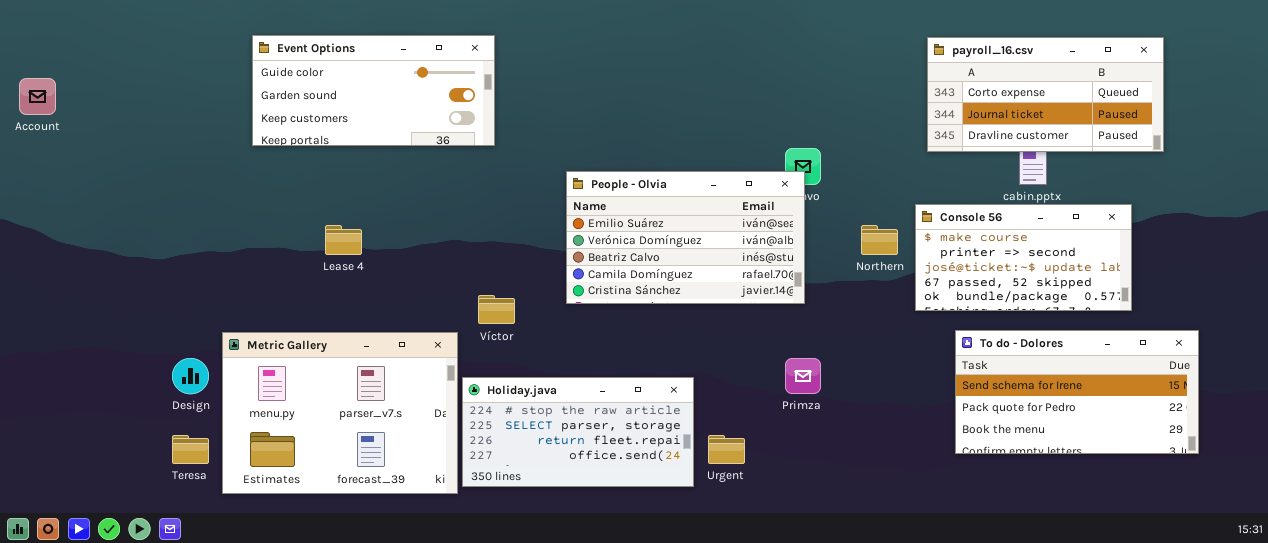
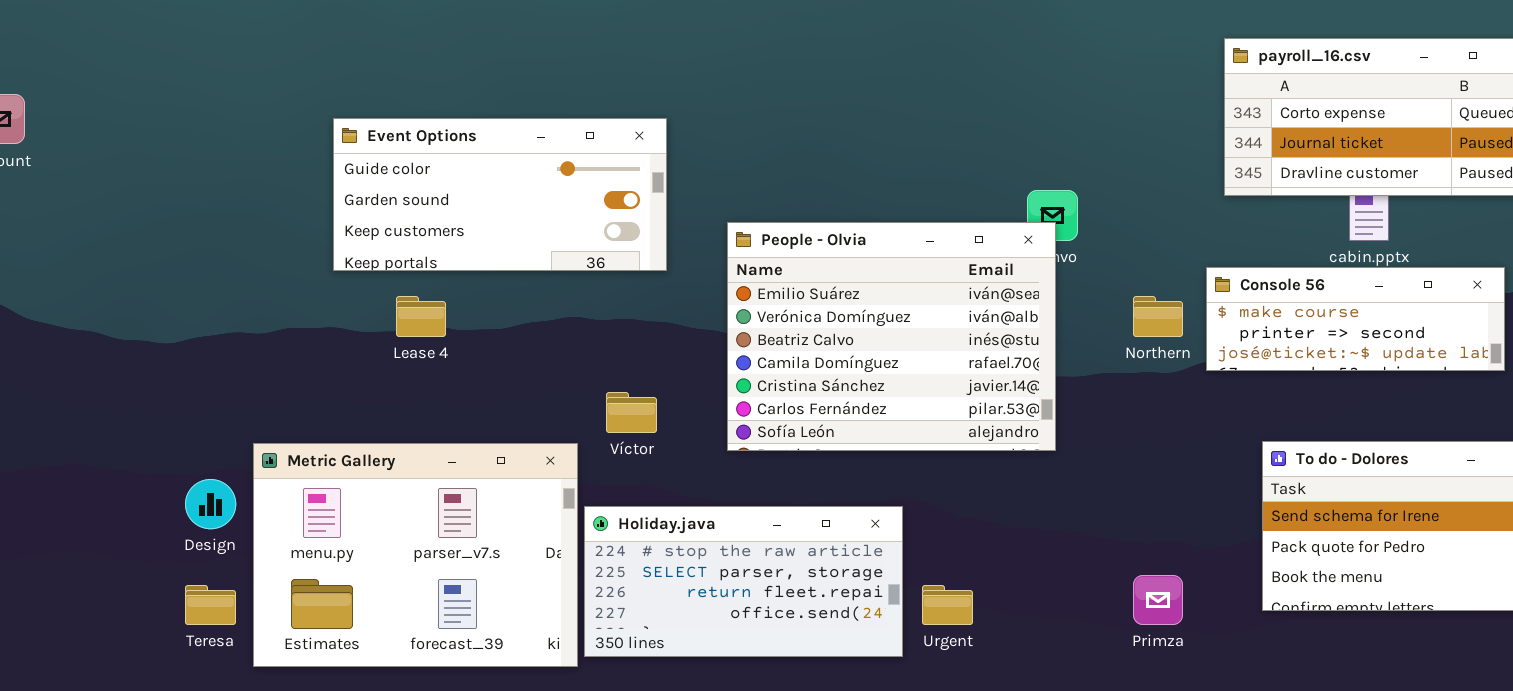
Event Options: [252,35,495,146] -> [333,118,667,271], moved
People - Olvia: [566,171,805,304] -> [727,222,1056,451], resized
Console 56: [915,204,1132,311] -> [1206,267,1505,371], resized
Primza: [785,358,821,394] -> [1133,575,1183,625], moved

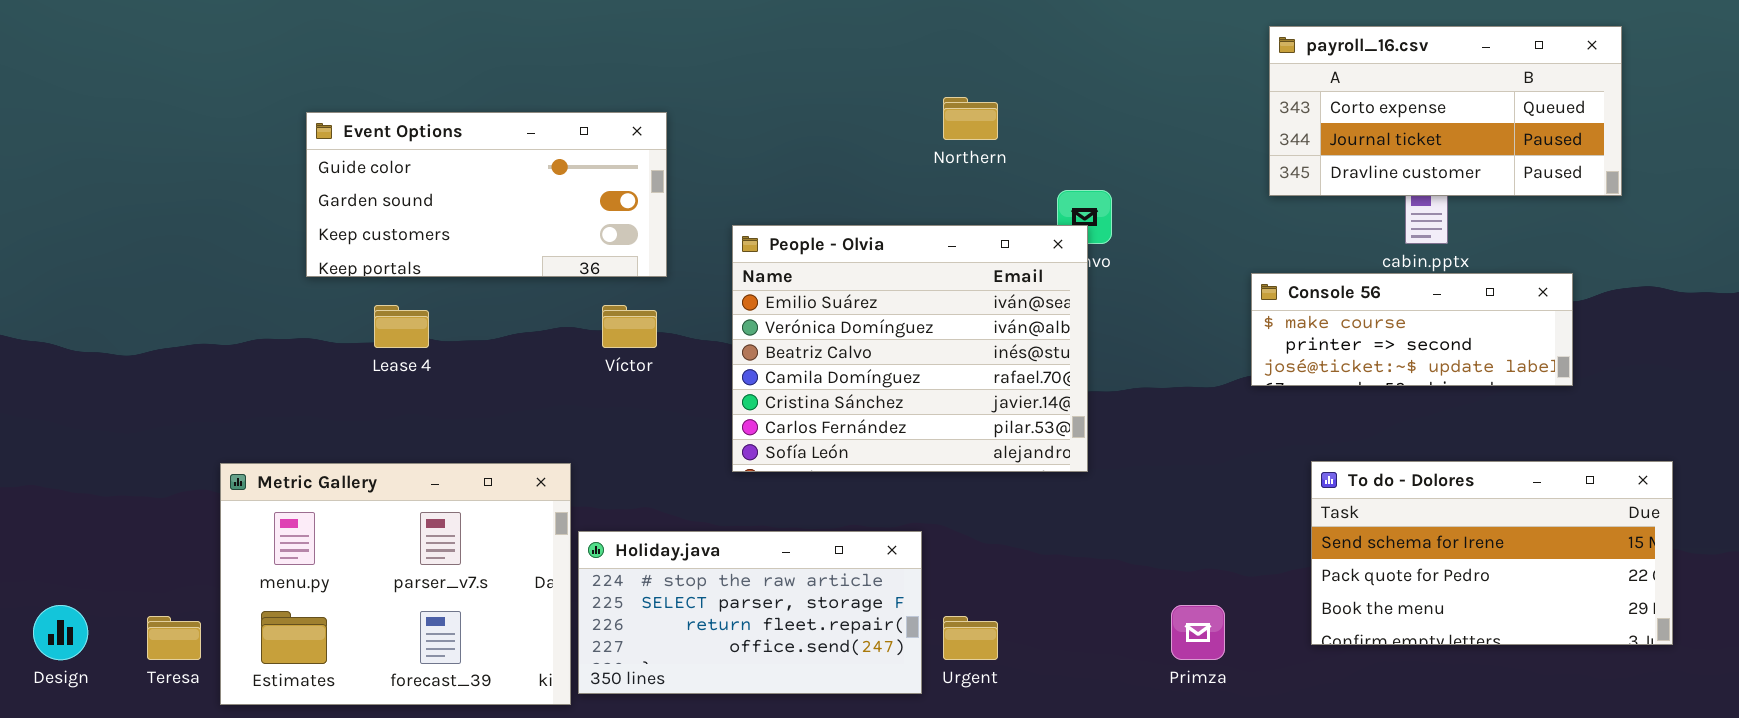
Northern: [1133,296,1183,337] -> [943,97,998,140], moved
Víctor: [606,392,657,433] -> [602,305,657,348], moved
Design: [185,479,236,529] -> [33,605,88,660], moved

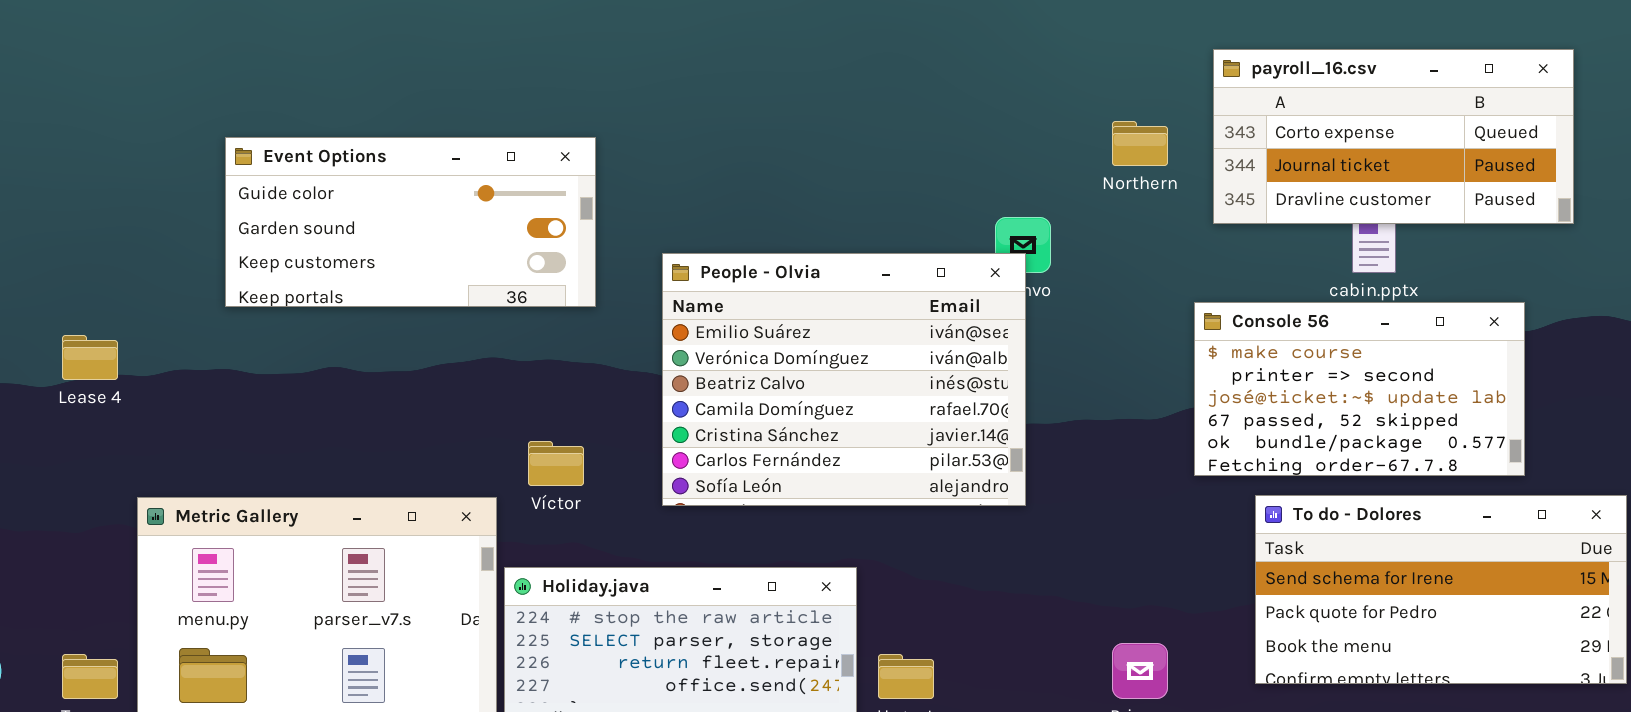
Northern: [943,97,998,140] -> [1112,121,1168,166], moved
Console 56: [1251,273,1573,386] -> [1194,302,1525,476], resized
Lease 4: [374,305,429,348] -> [62,335,118,380], moved
Víctor: [602,305,657,348] -> [528,441,584,486], moved

